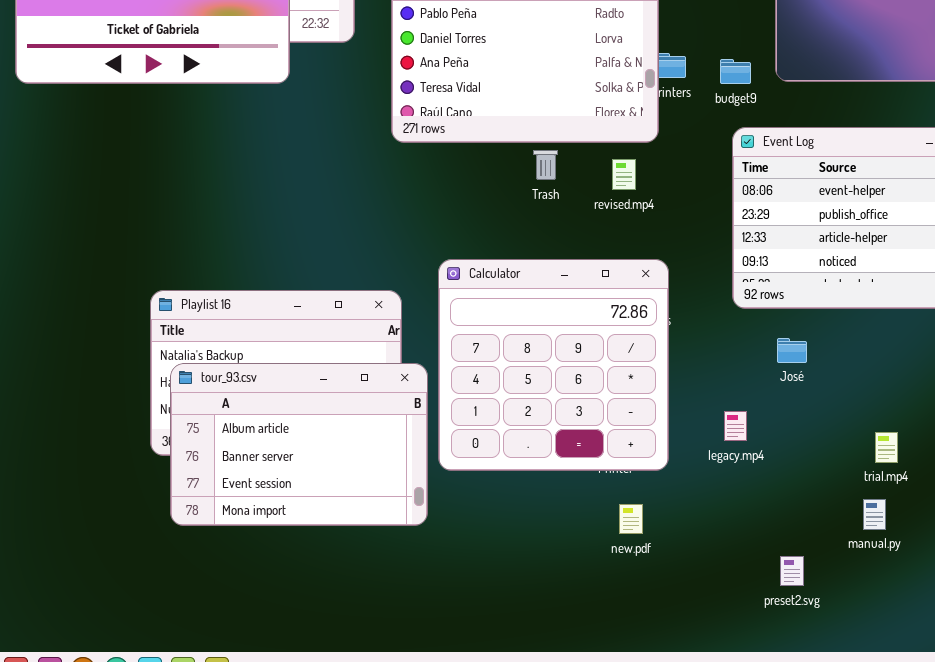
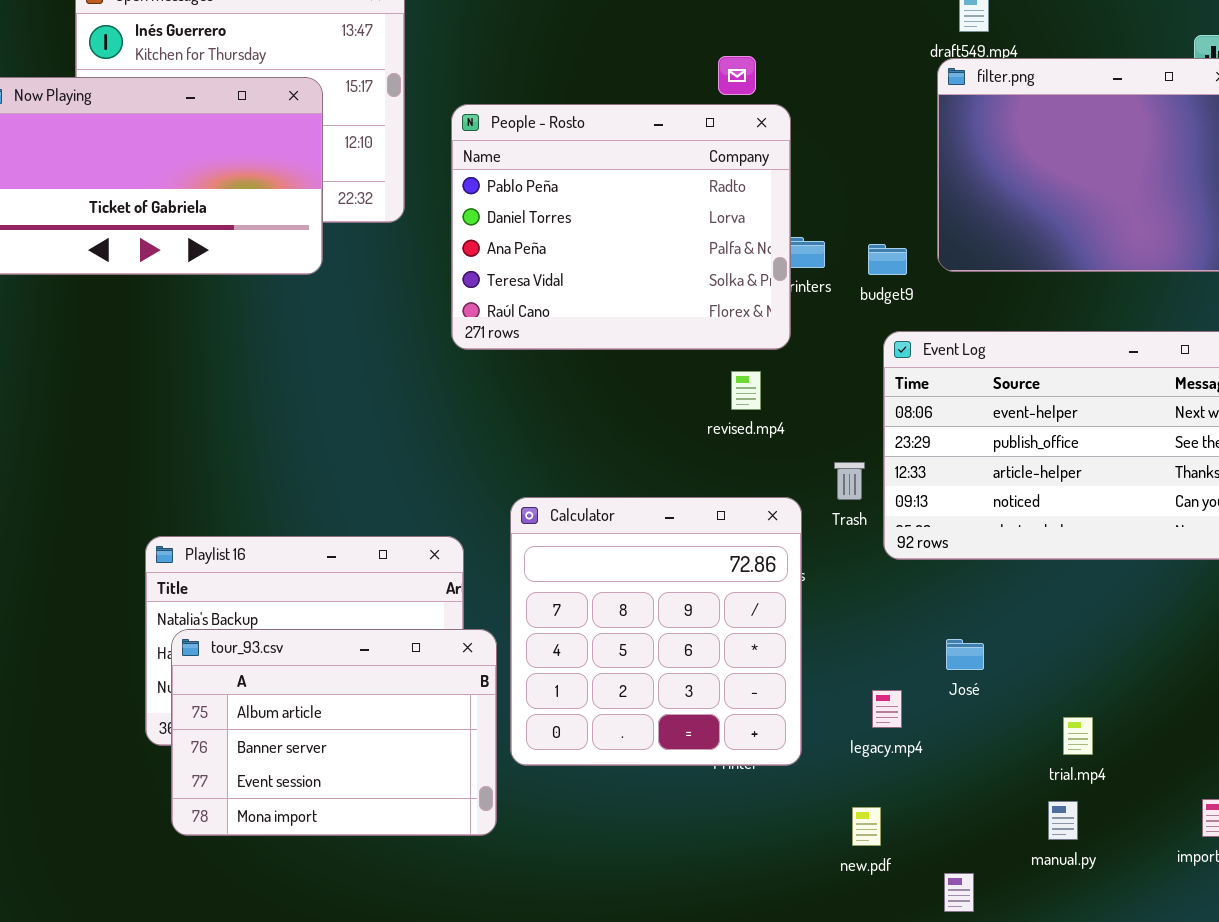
Trash: [533,150,558,180] -> [834,462,865,500], moved
José: [777,338,807,363] -> [946,639,984,670], moved
new.pdf: [619,504,643,534] -> [852,807,881,846], moved

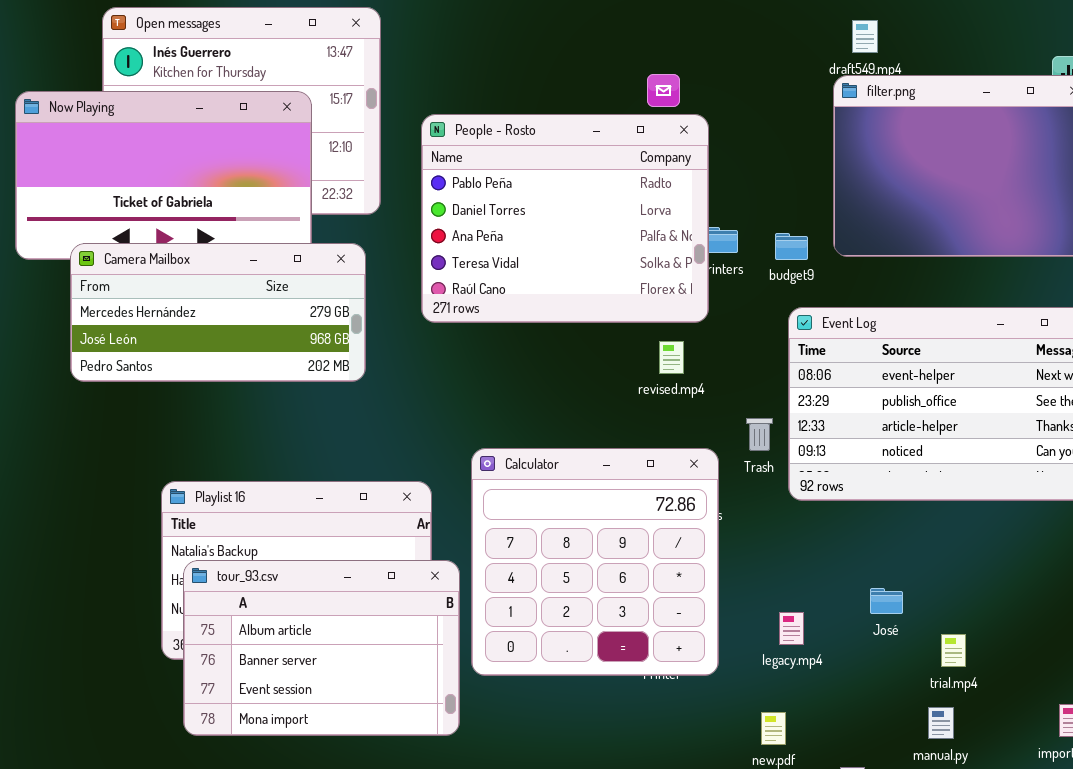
Camera Mailbox: none -> [70,243,366,382], opened
José: [946,639,984,670] -> [870,588,903,614], moved

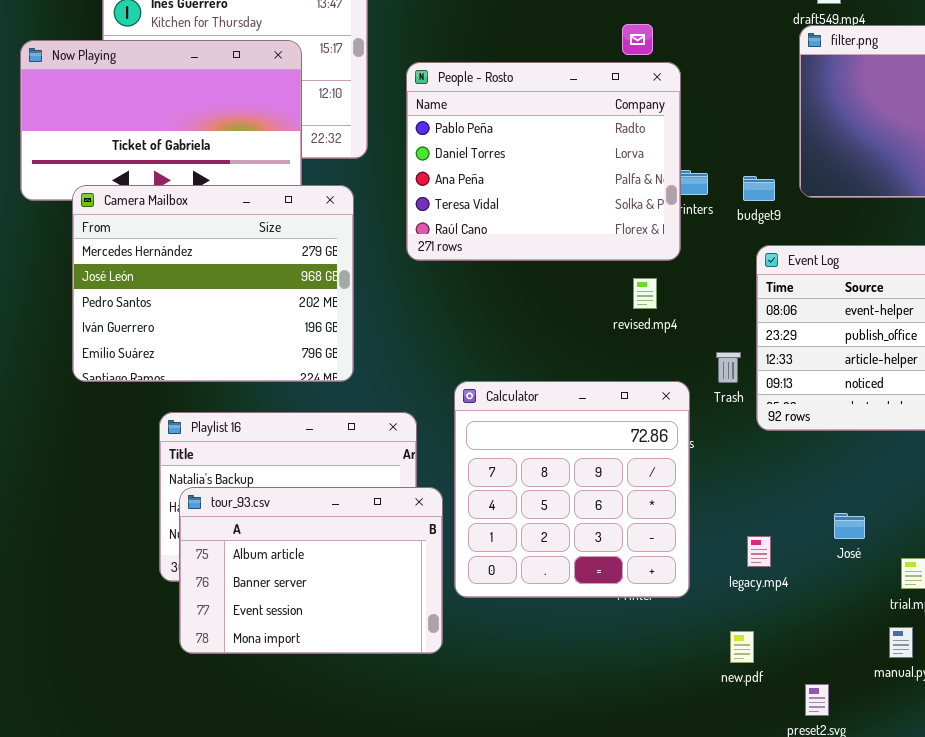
Camera Mailbox: [70,243,366,382] -> [72,185,354,382], resized

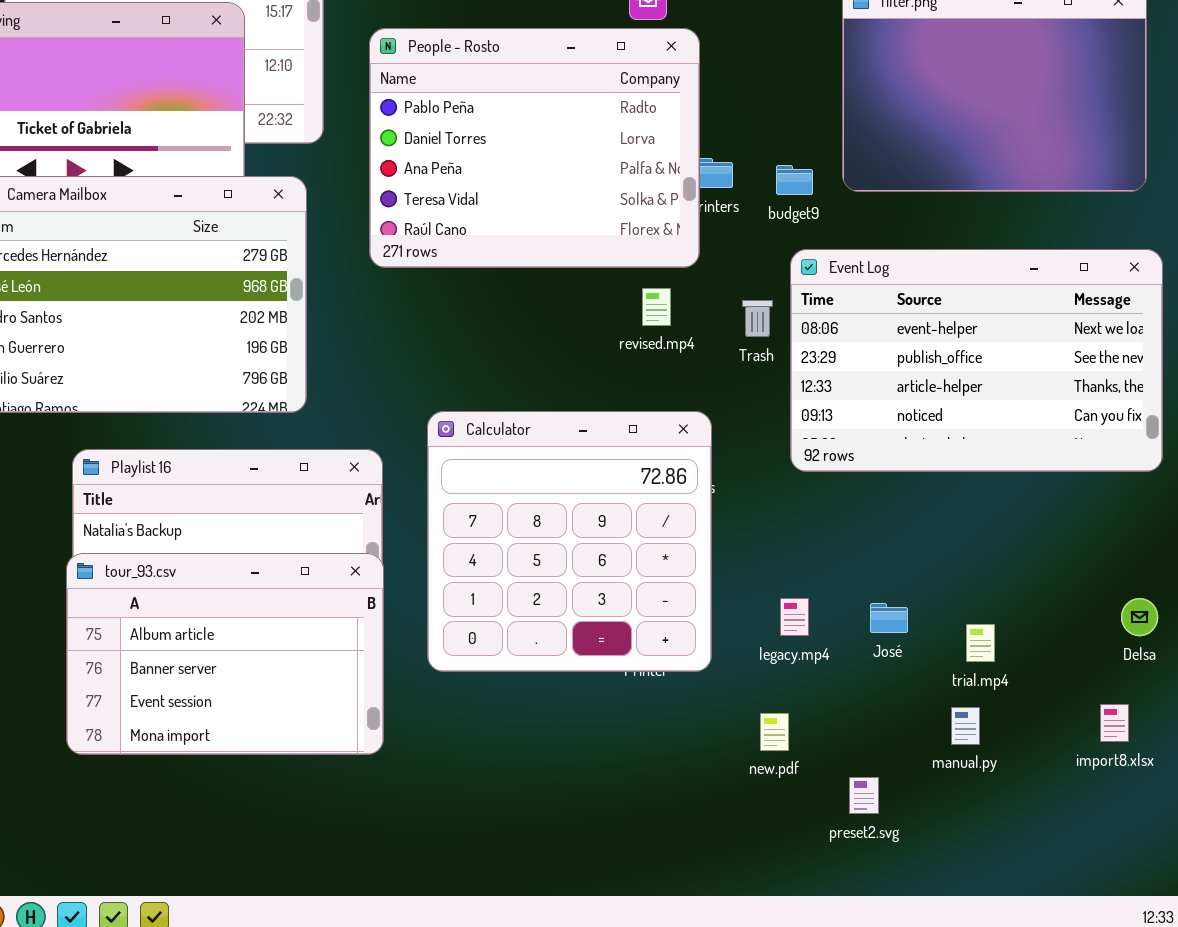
Trash: [716,352,741,383] -> [742,300,773,337], moved
tour_93.csv: [179,487,443,654] -> [66,553,384,755], moved
José: [834,513,865,539] -> [870,603,908,633], moved

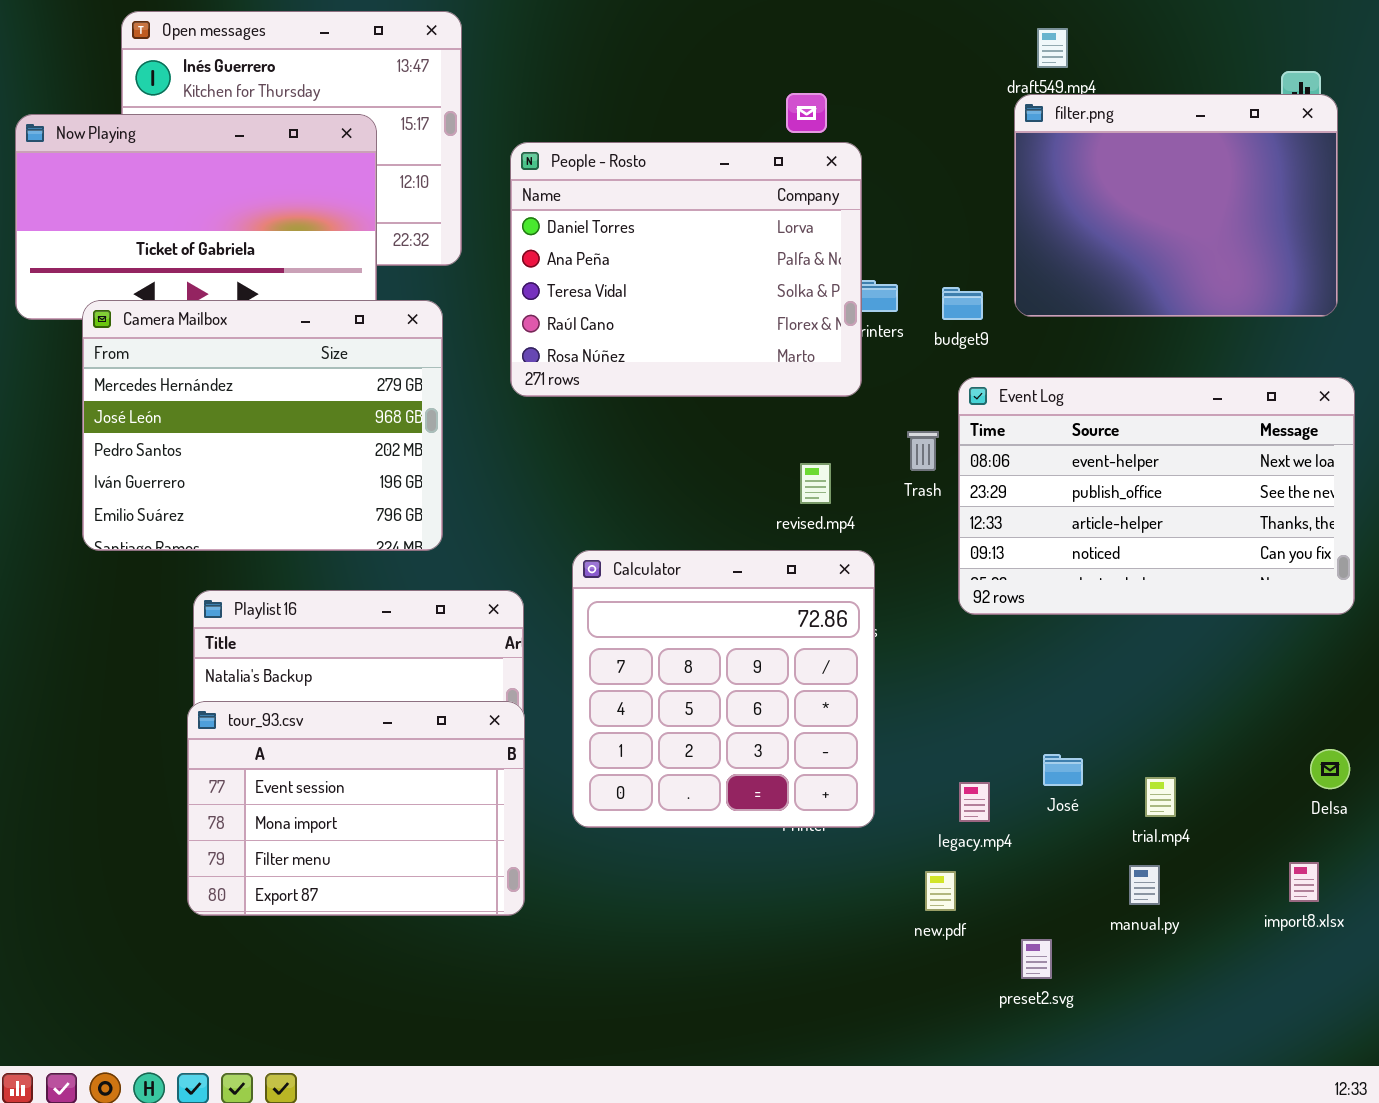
People - Rosto: [369,28,700,268] -> [510,142,862,397], scrolled down 1 row
revised.mp4: [642,288,671,326] -> [800,463,831,504], moved
tour_93.csv: [66,553,384,755] -> [187,701,525,916], scrolled down 2 rows
legacy.mp4: [780,598,809,636] -> [959,782,990,822], moved

